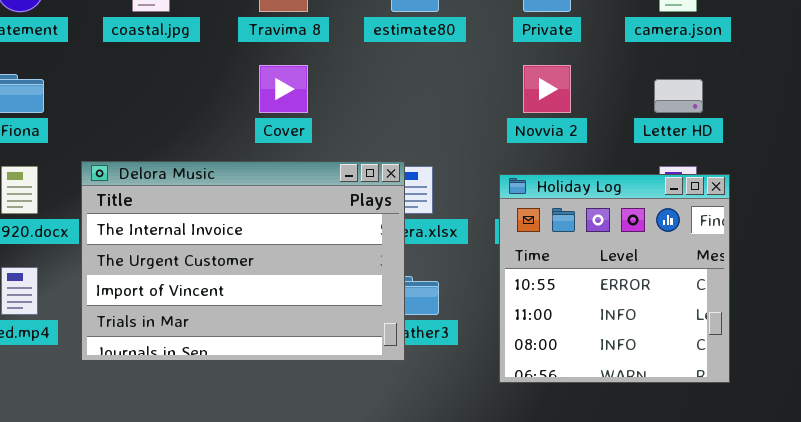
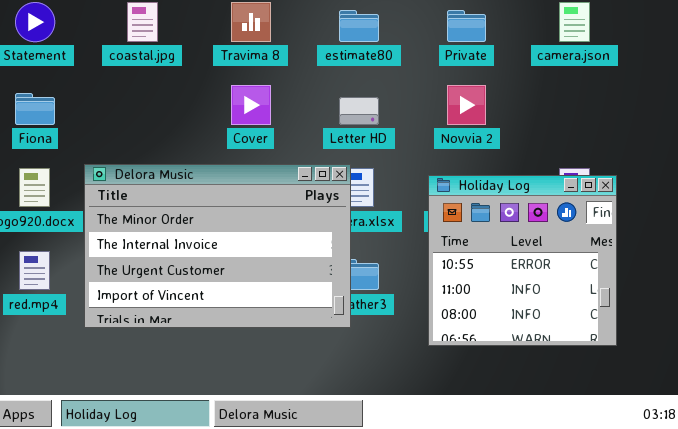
Letter HD: [654,79,703,113] -> [339,97,379,125], moved
Delora Music: [81,161,405,361] -> [84,164,351,328], scrolled up 1 row

